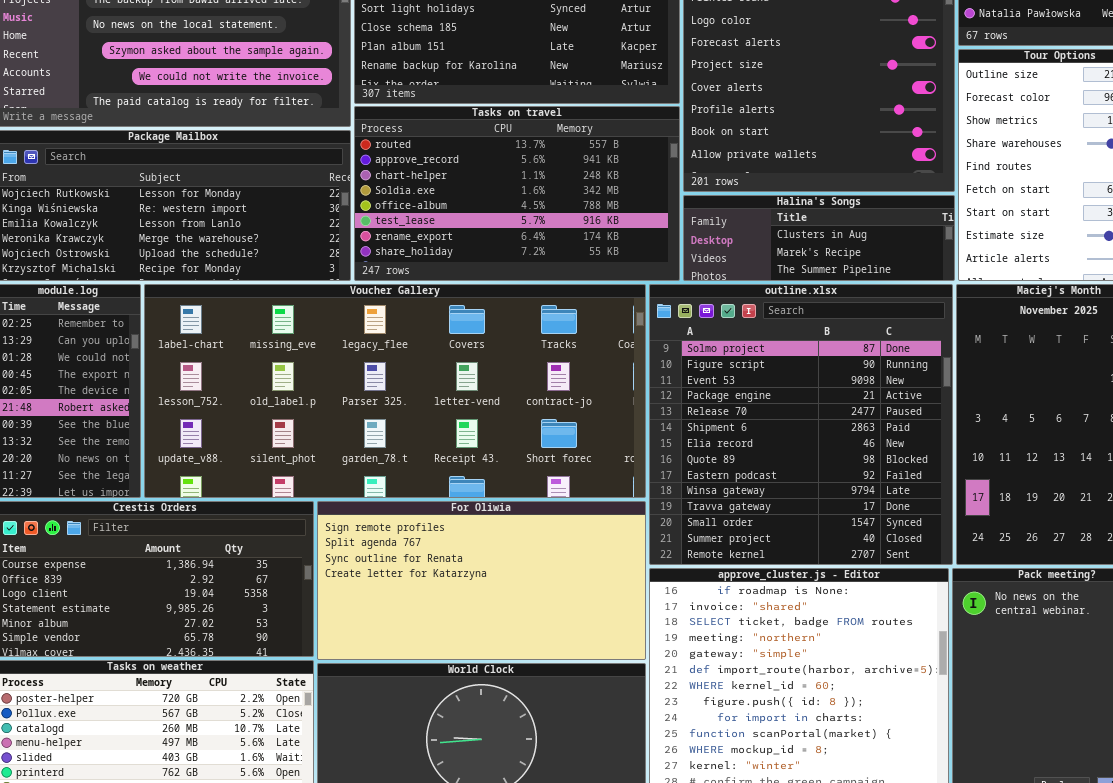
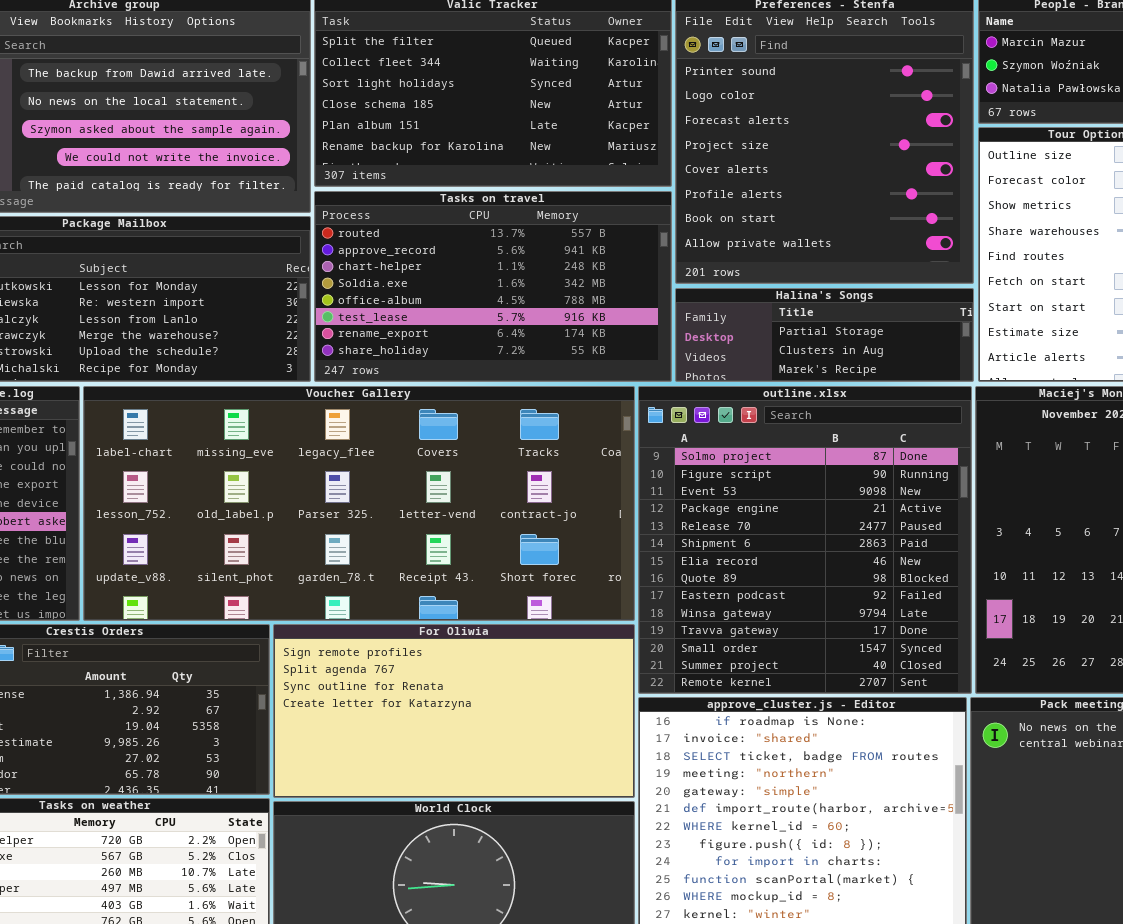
Halina's Songs: [683,195,955,281] -> [675,288,974,382], scrolled up 1 row

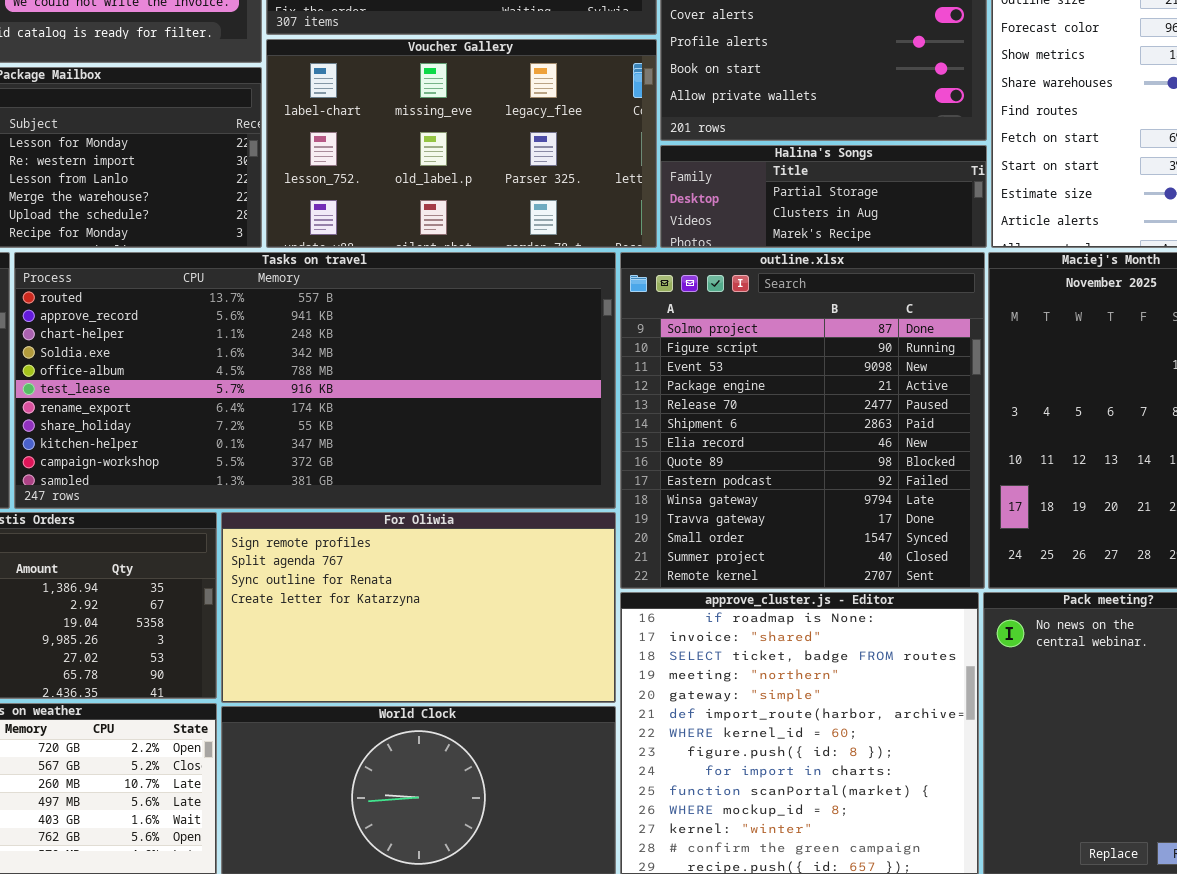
Tasks on travel: [314,191,672,382] -> [14,252,616,509], moved, resized
Voucher Gallery: [83,386,635,621] -> [266,39,657,248], moved, resized

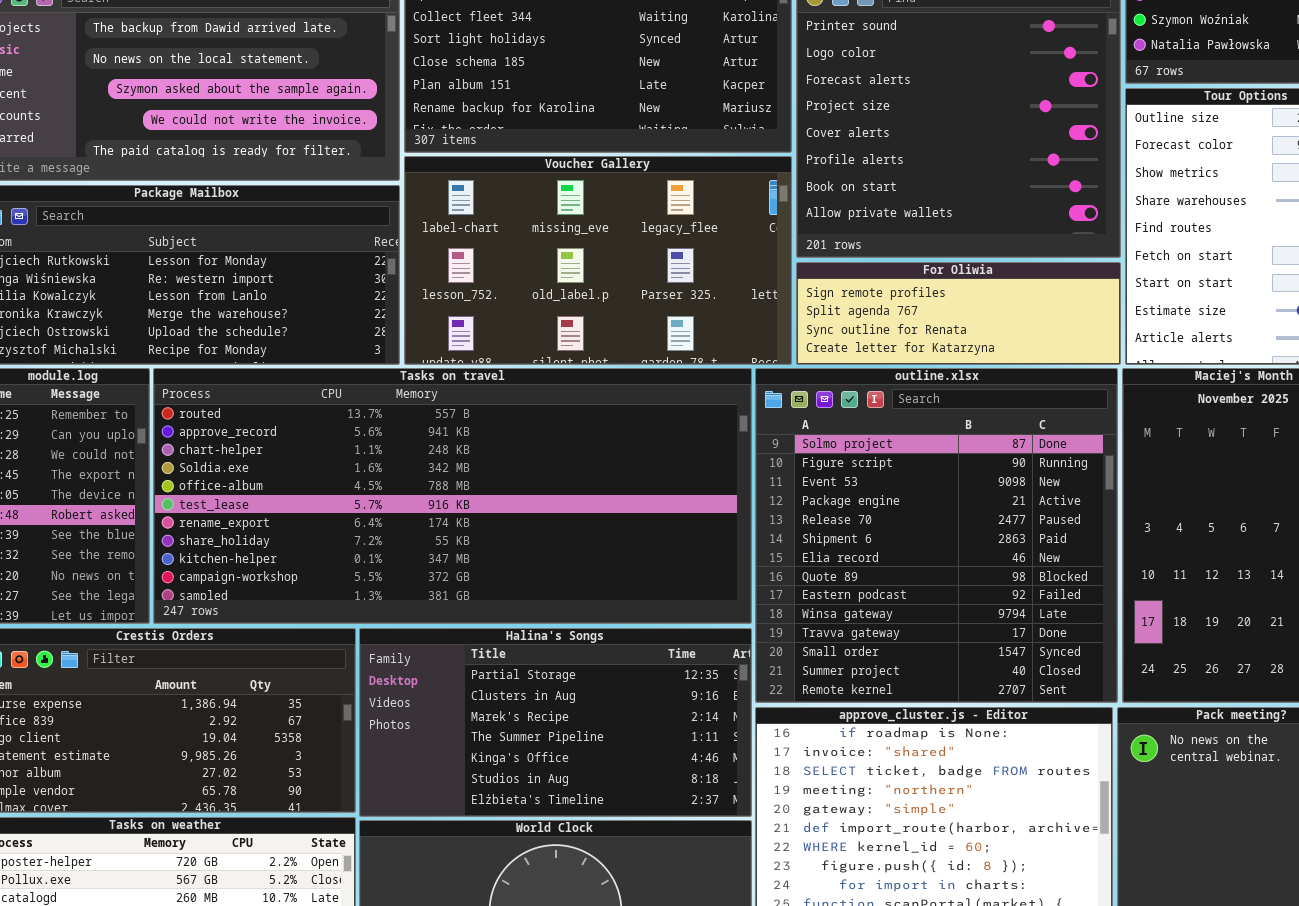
Halina's Songs: [660,145,987,248] -> [359,628,752,817], moved, resized
For Oliwia: [221,512,616,703] -> [796,262,1121,365], moved, resized

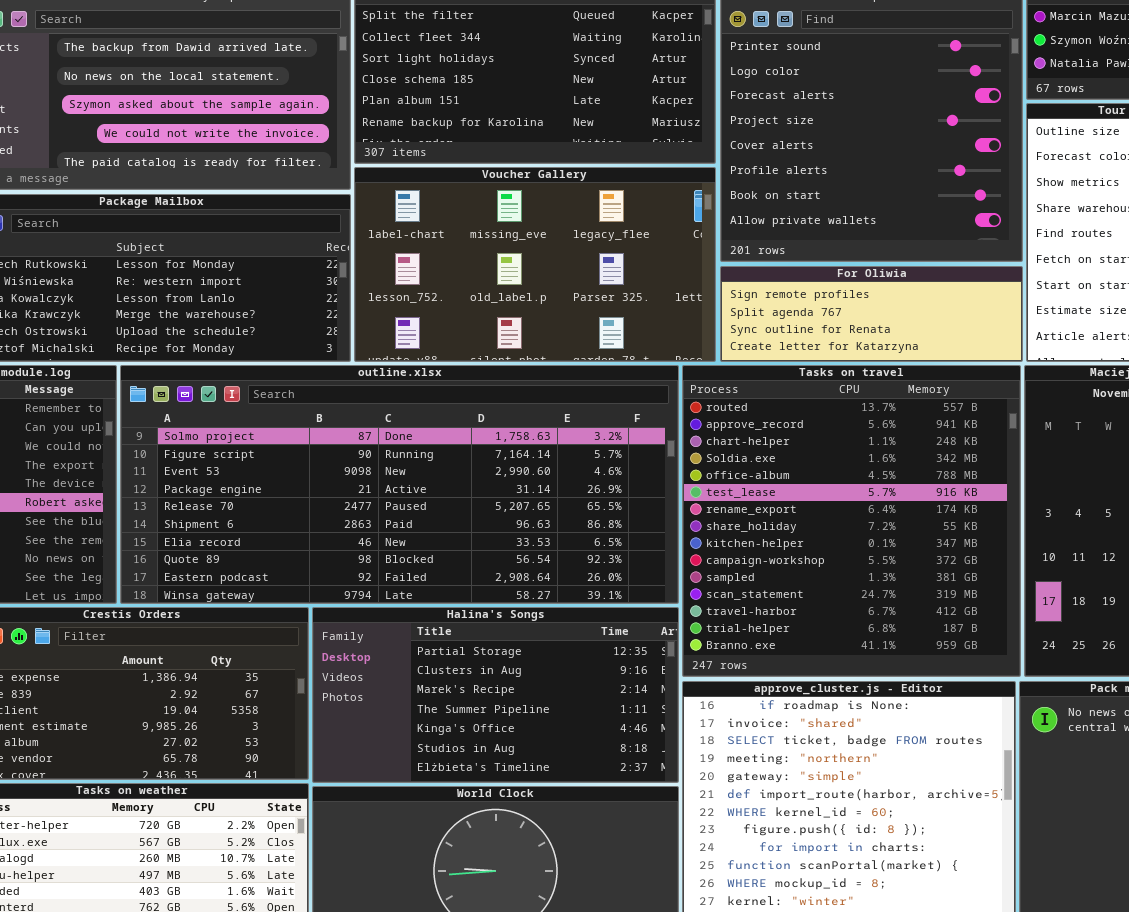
Tasks on travel: [153,368,752,624] -> [682,365,1021,677], moved, resized
outline.xlsx: [755,368,1118,703] -> [120,365,679,604], moved, resized

